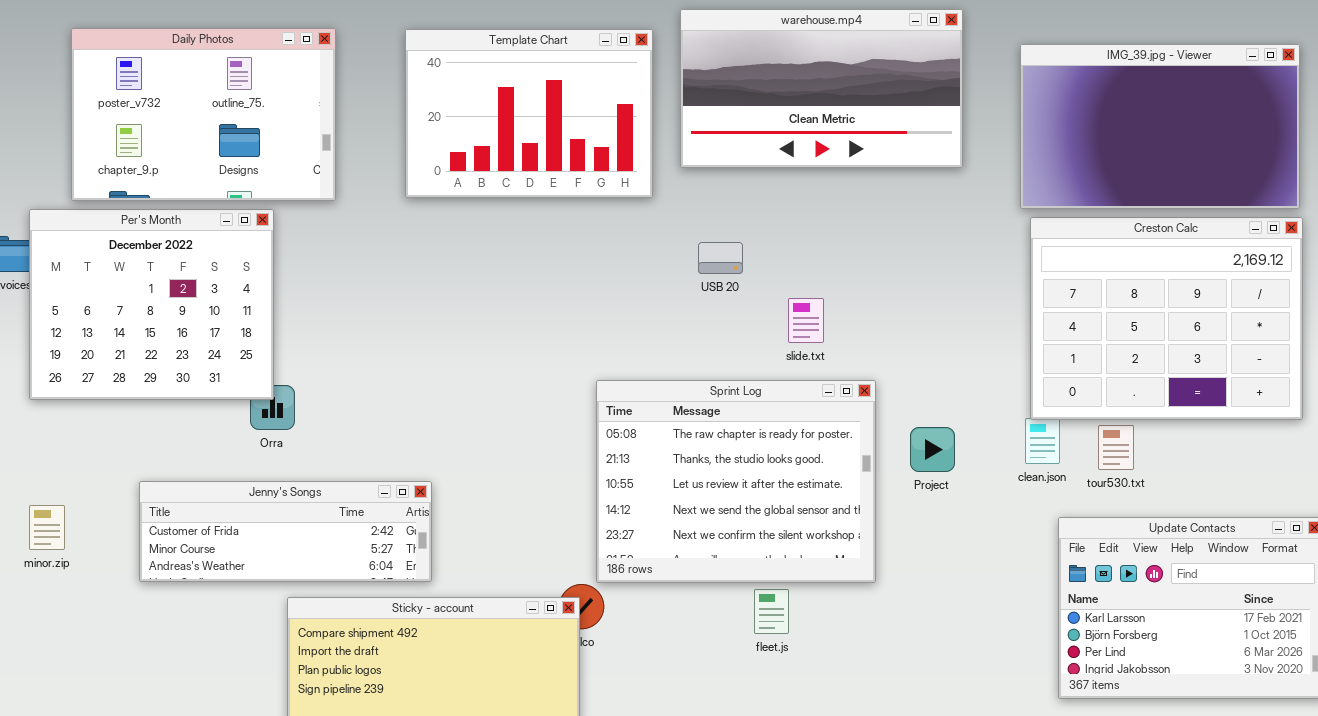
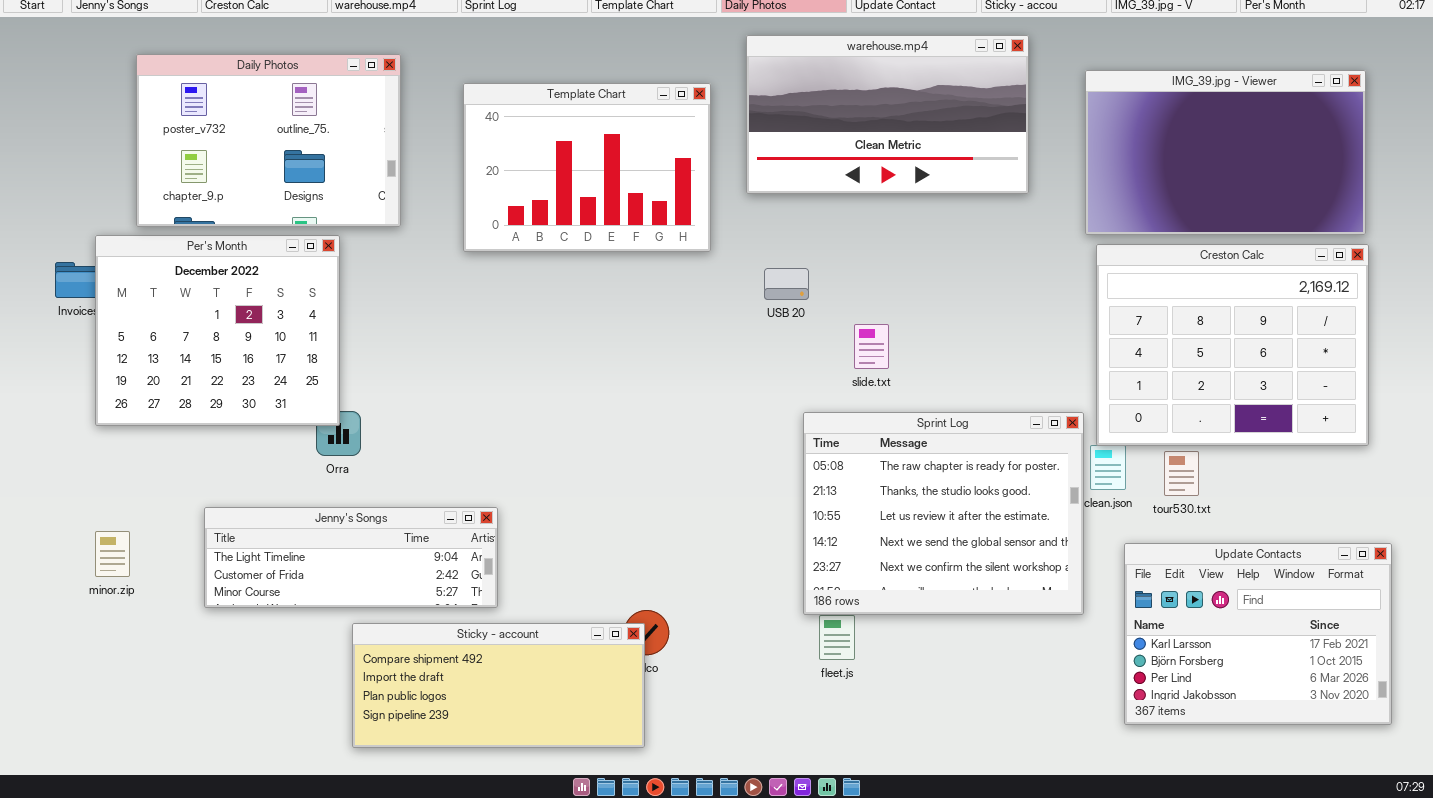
Template Chart: [405,29,653,198] -> [463,83,711,252], moved
Sprint Log: [596,380,876,583] -> [803,412,1084,615], moved
Jenny's Songs: [139,481,432,582] -> [204,507,498,608], scrolled up 1 row

